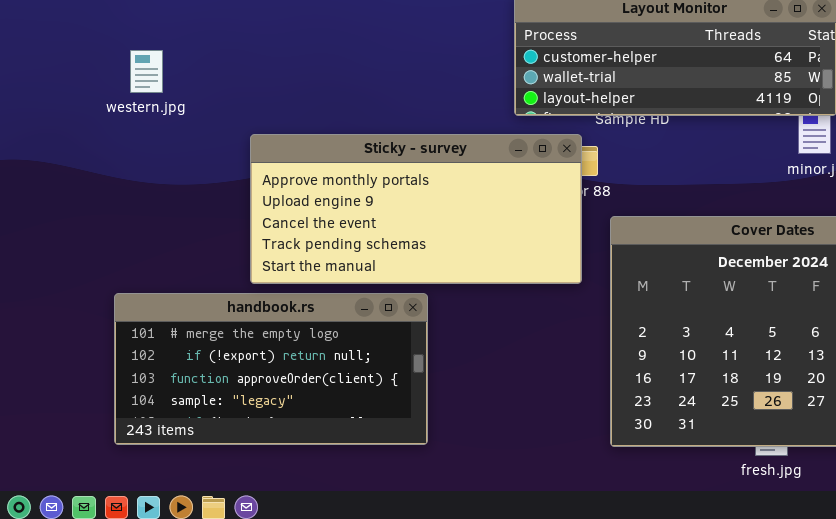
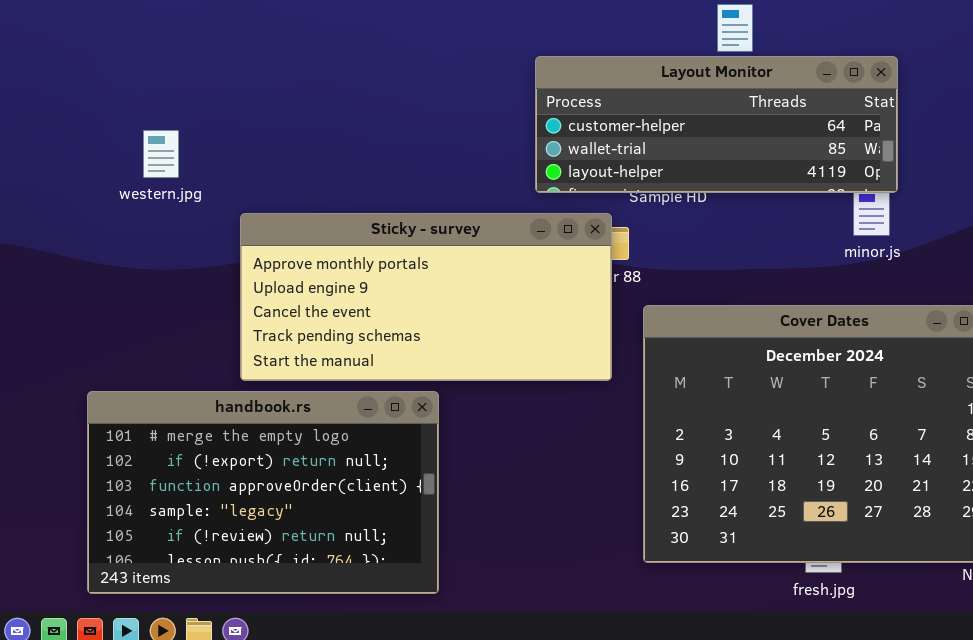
western.jpg: [130,50,163,93] -> [143,130,179,178], moved
handbook.rs: [114,293,428,445] -> [87,391,439,594], resized

